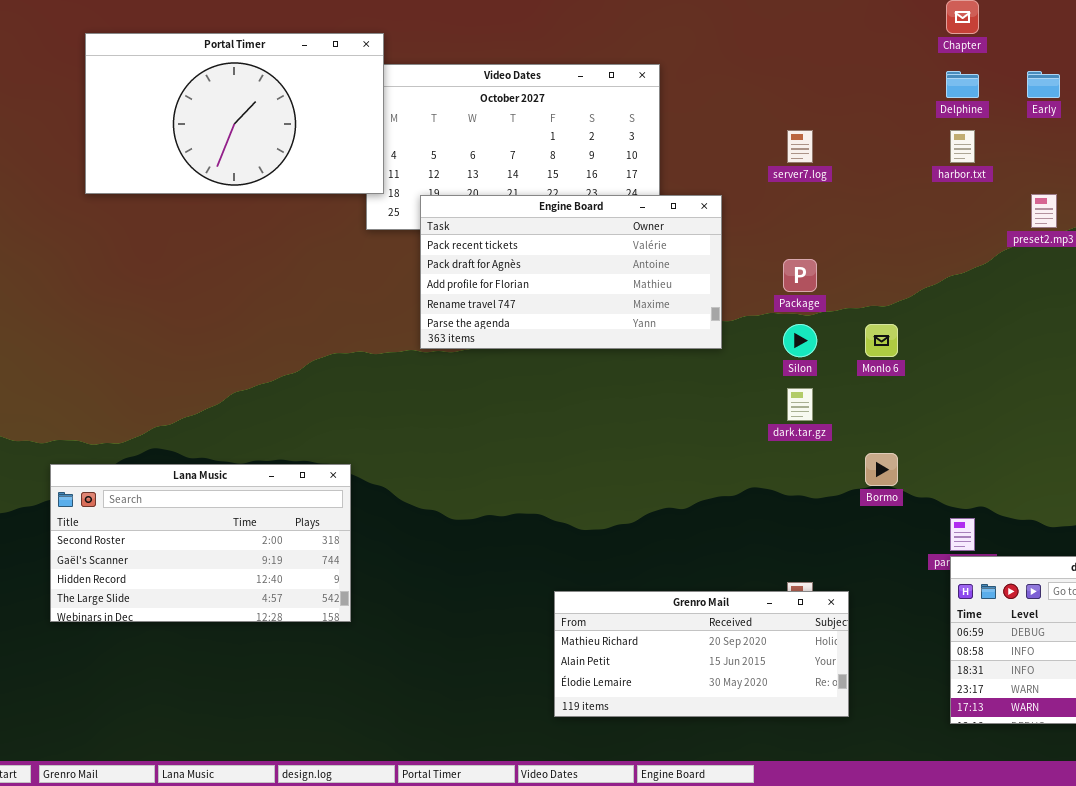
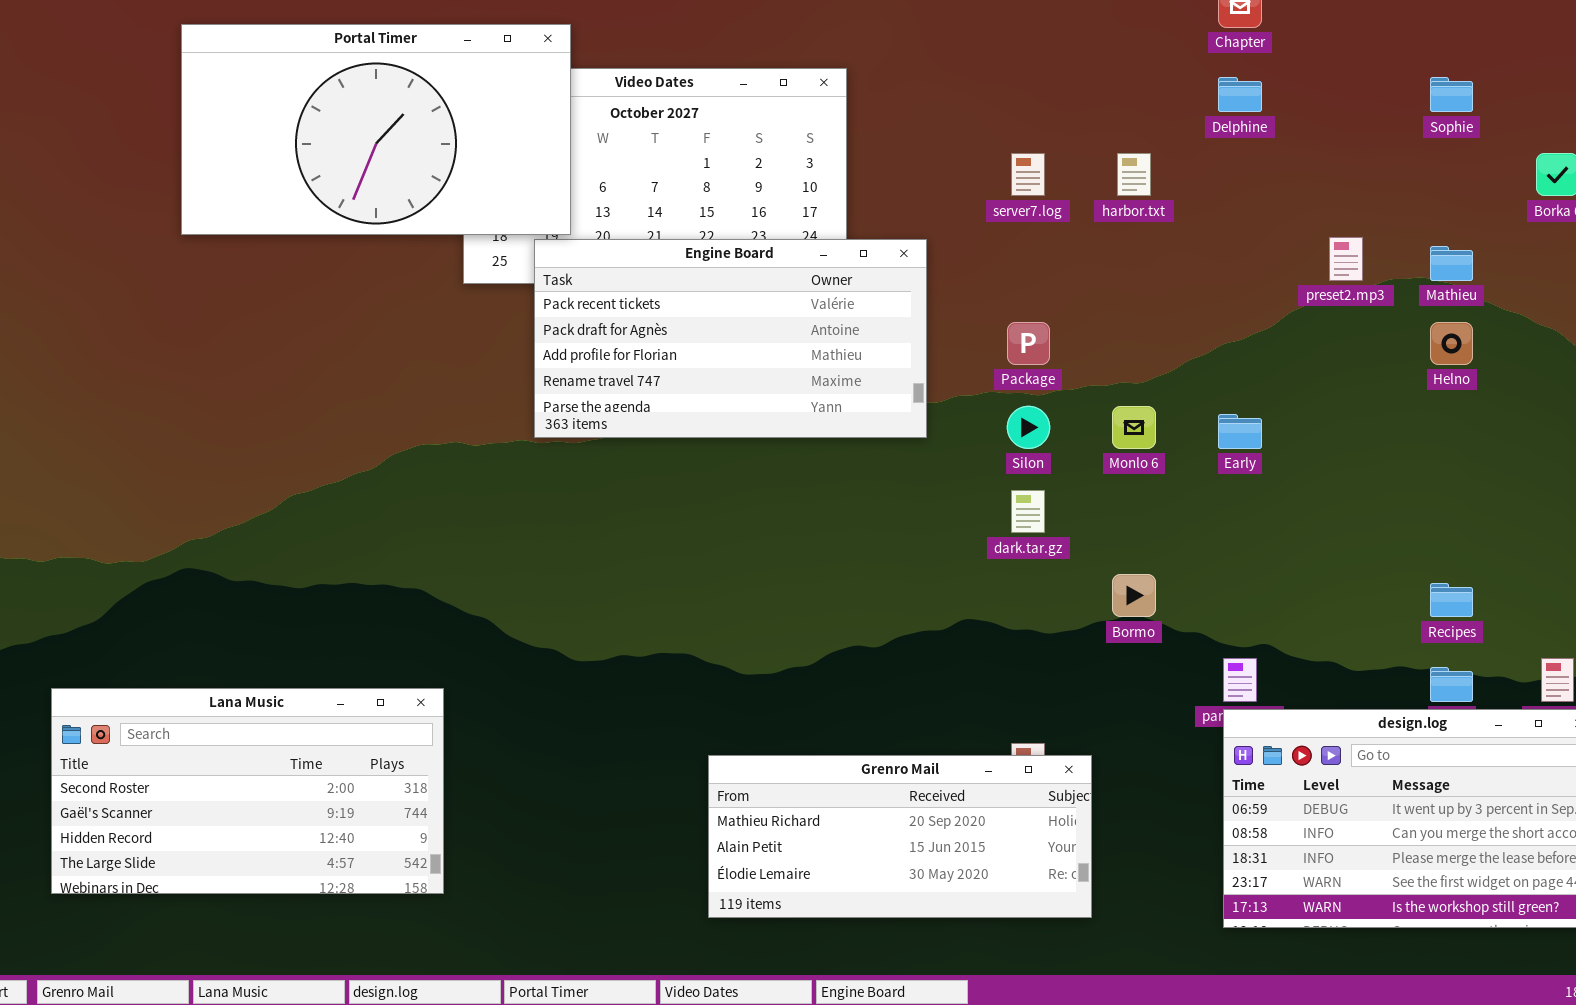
Portal Timer: [85,33,384,194] -> [181,24,571,235], moved
Early: [1027,71,1060,98] -> [1218,414,1262,449], moved
harbor.txt: [950,130,975,163] -> [1117,153,1151,196], moved
Lana Music: [50,464,351,622] -> [51,688,444,894], moved

